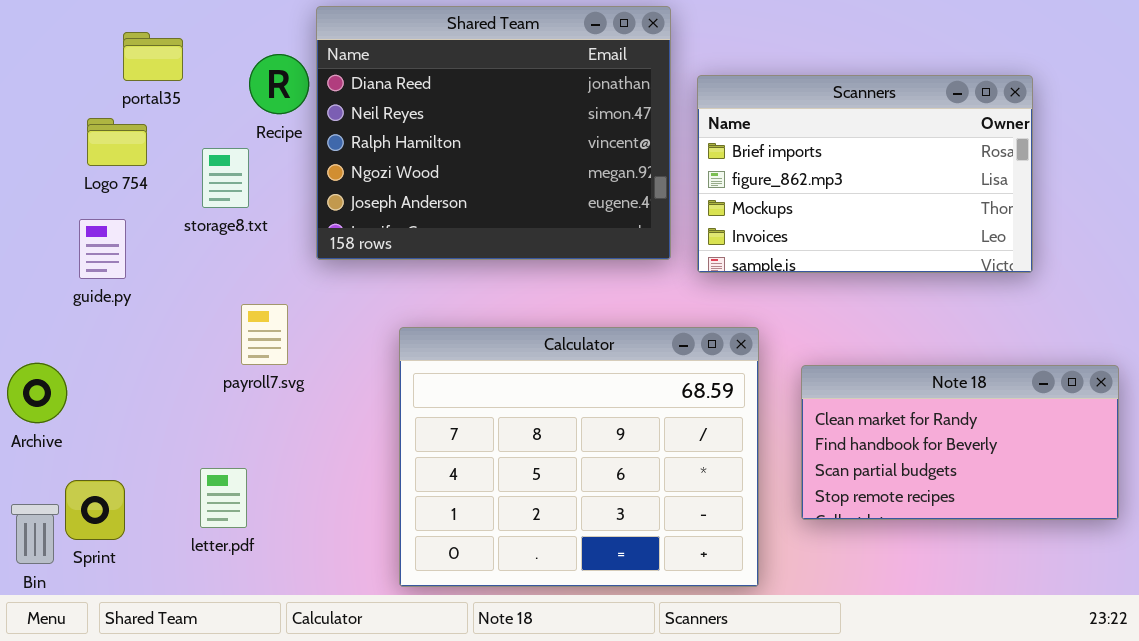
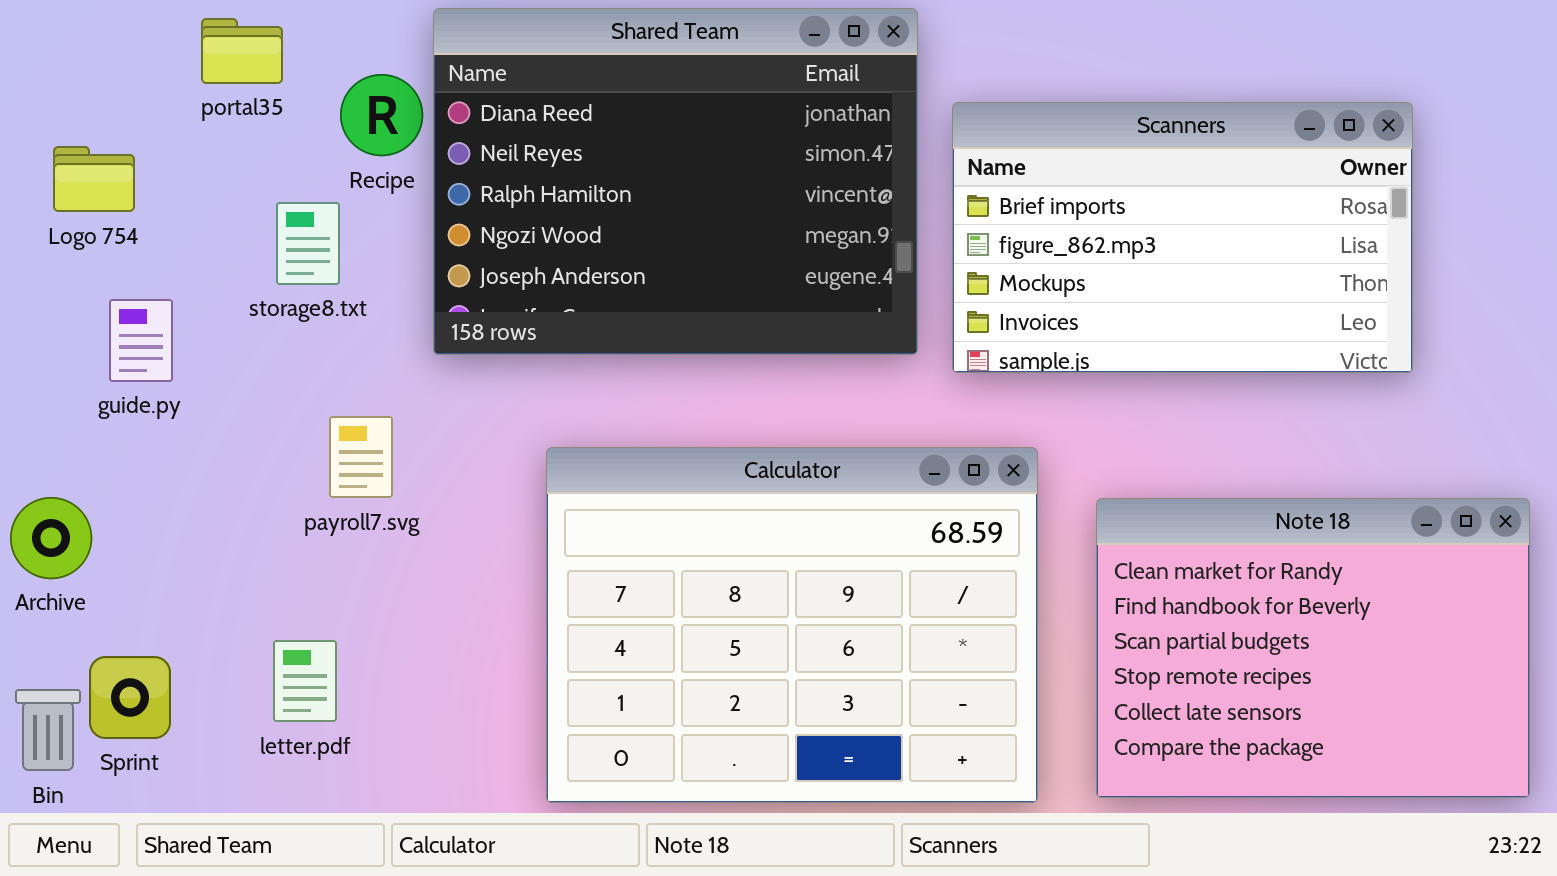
portal35: [123,32,183,81] -> [201,18,283,84], moved
Logo 754: [87,118,147,166] -> [53,146,135,212], moved
Note 18: [801,365,1119,520] -> [1096,498,1530,798], resized

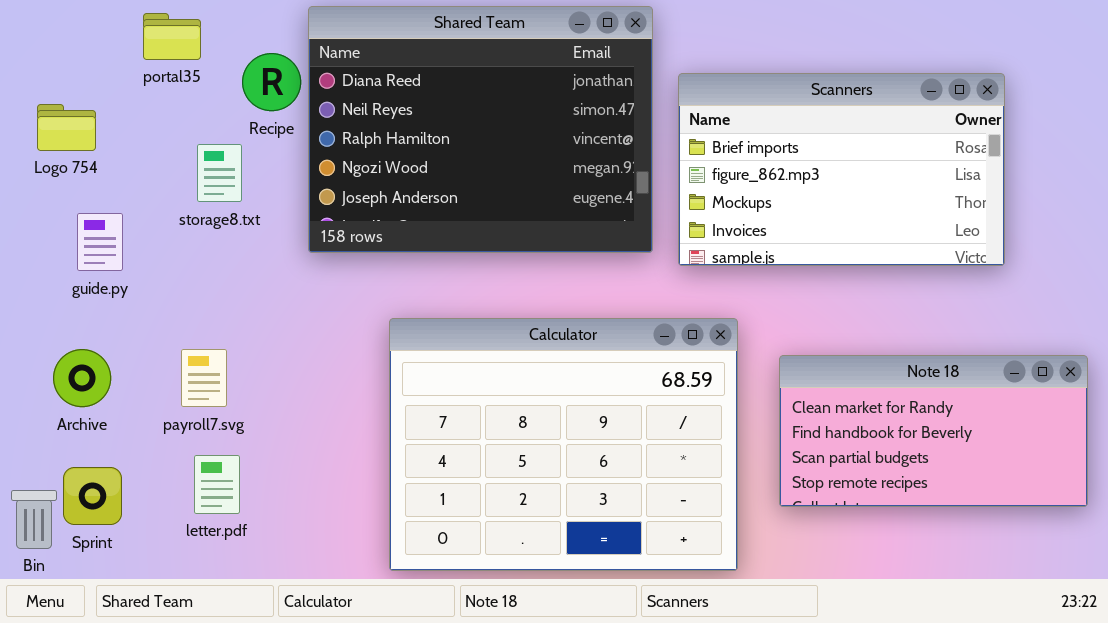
payroll7.svg: [329,416,393,498] -> [181,349,227,407], moved
Archive: [10,497,92,579] -> [53,349,111,407], moved
Note 18: [1096,498,1530,798] -> [779,355,1088,507], resized

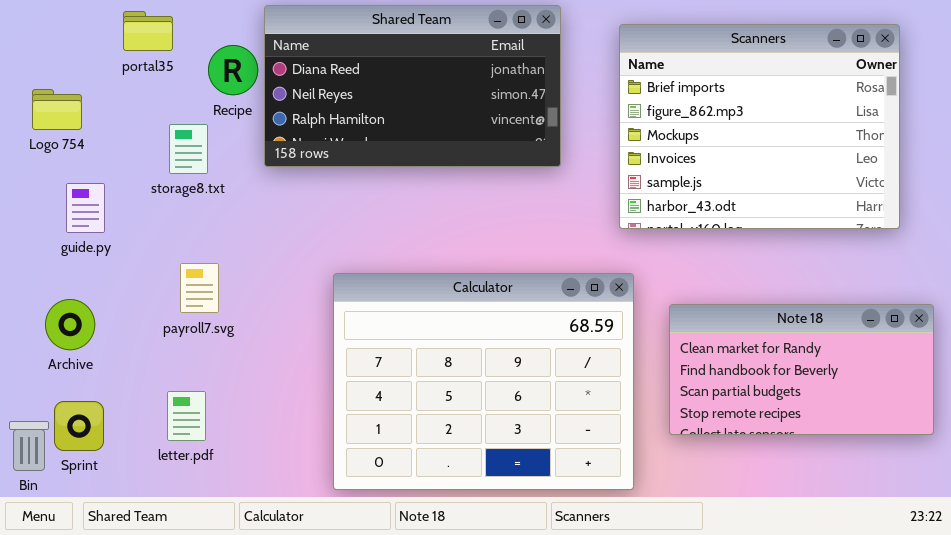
Shared Team: [308,6,653,253] -> [264,5,561,167], resized
Scanners: [678,73,1005,266] -> [619,24,900,229], moved, resized
payroll7.svg: [181,349,227,407] -> [180,263,219,313], moved

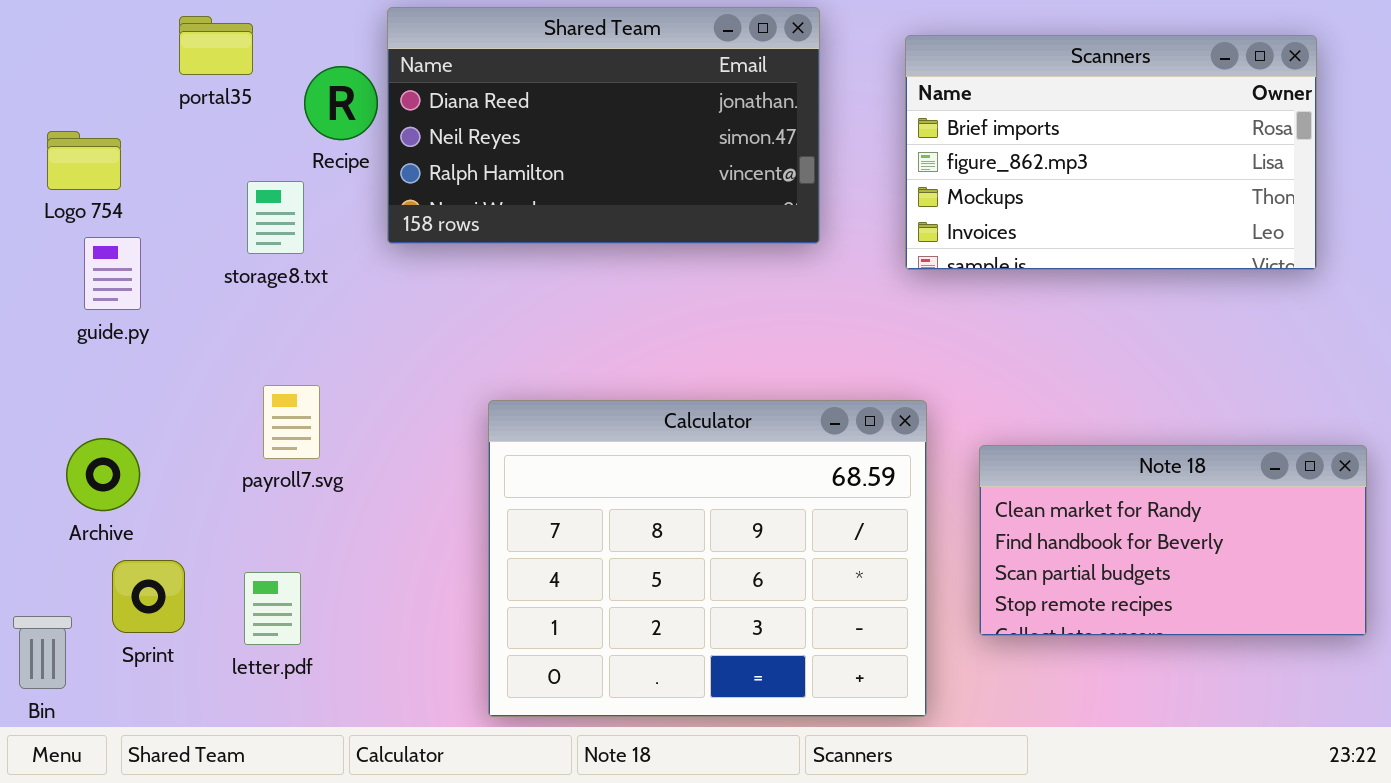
Scanners: [619,24,900,229] -> [905,35,1317,270], resized
guide.py: [66,183,105,233] -> [84,237,141,310], moved
Sprint: [54,401,104,451] -> [112,560,185,633], moved

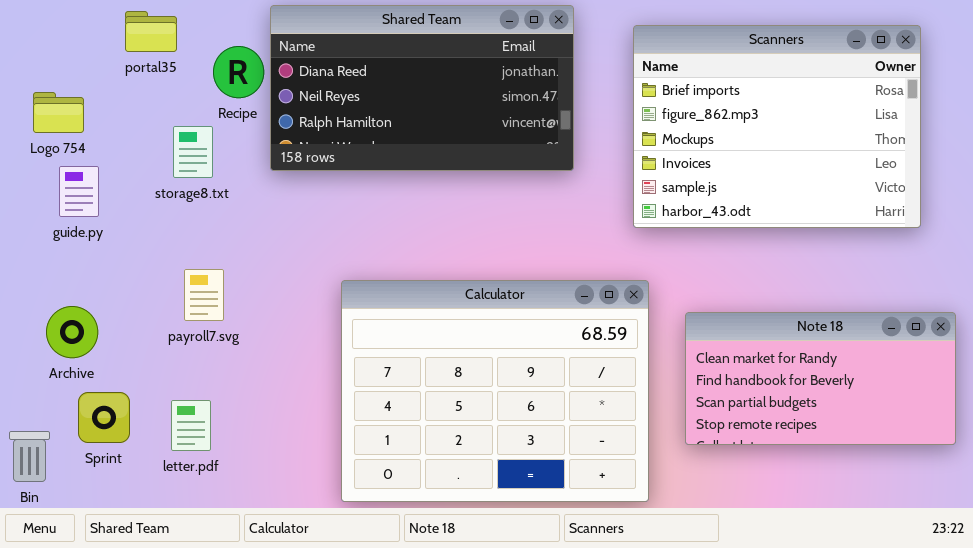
Scanners: [905,35,1317,270] -> [633,25,921,228], resized

